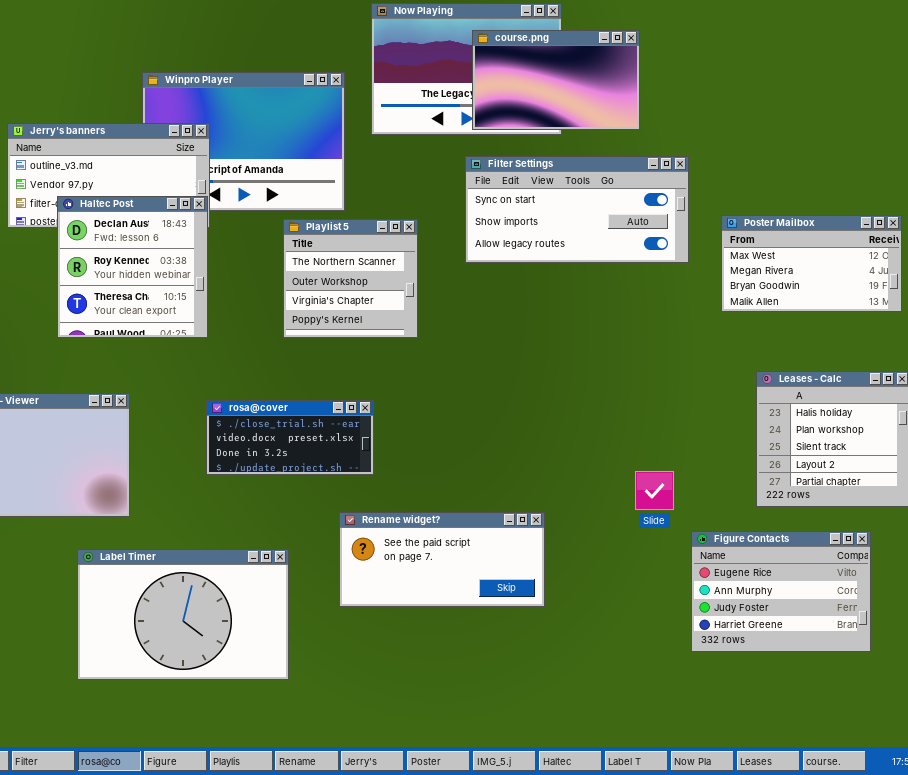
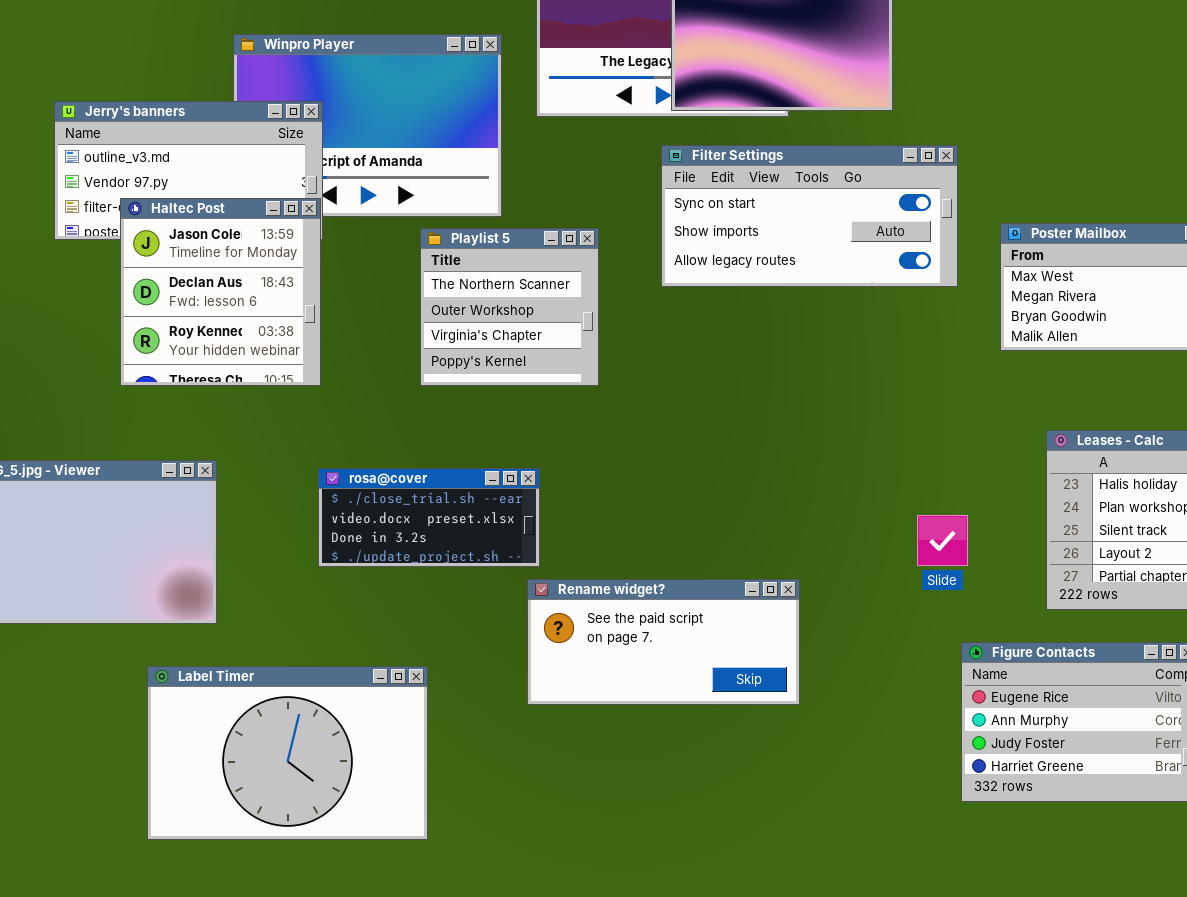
Haltec Post: [57,196,208,338] -> [120,198,321,386], scrolled up 1 row
Slide: [635,471,674,510] -> [917,515,968,566], moved
Rename widget?: [339,512,545,607] -> [527,579,800,705], moved

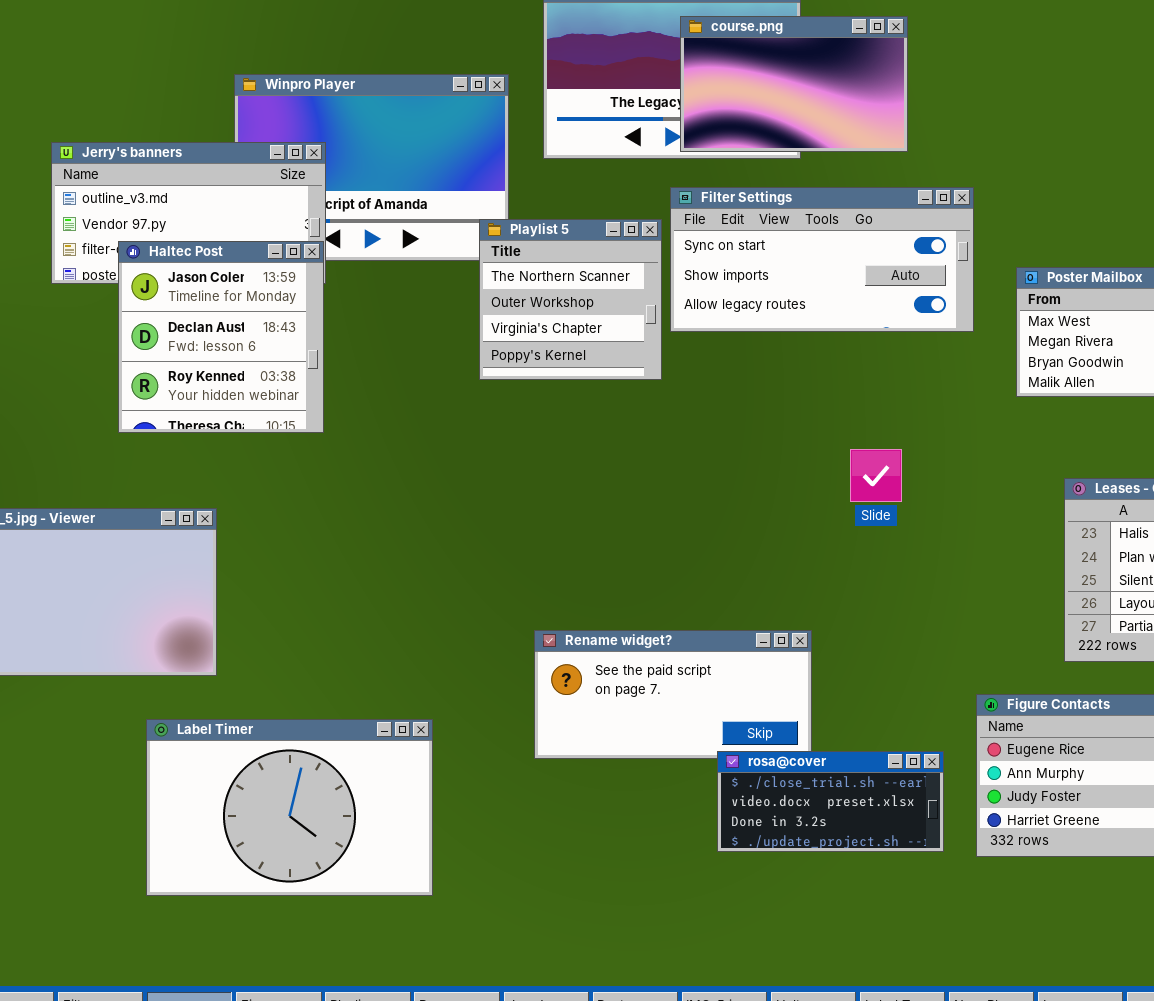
Playlist 5: [420,228,599,386] -> [479,219,662,380], moved
rosa@cover: [318,468,540,567] -> [717,751,944,852], moved
Slide: [917,515,968,566] -> [850,449,902,502], moved

